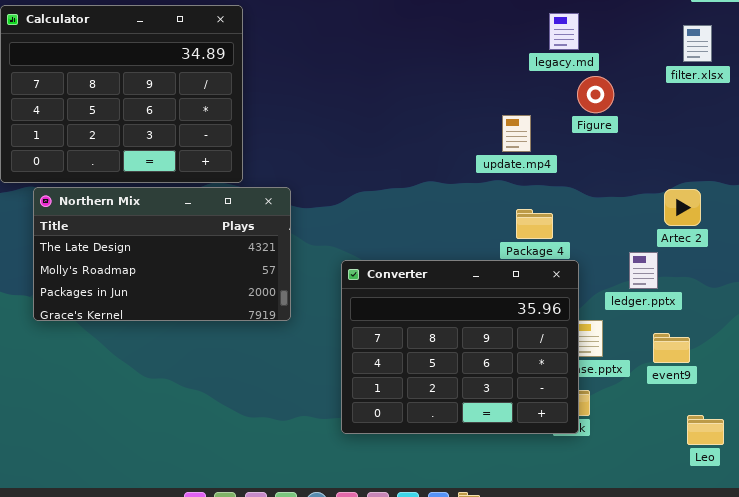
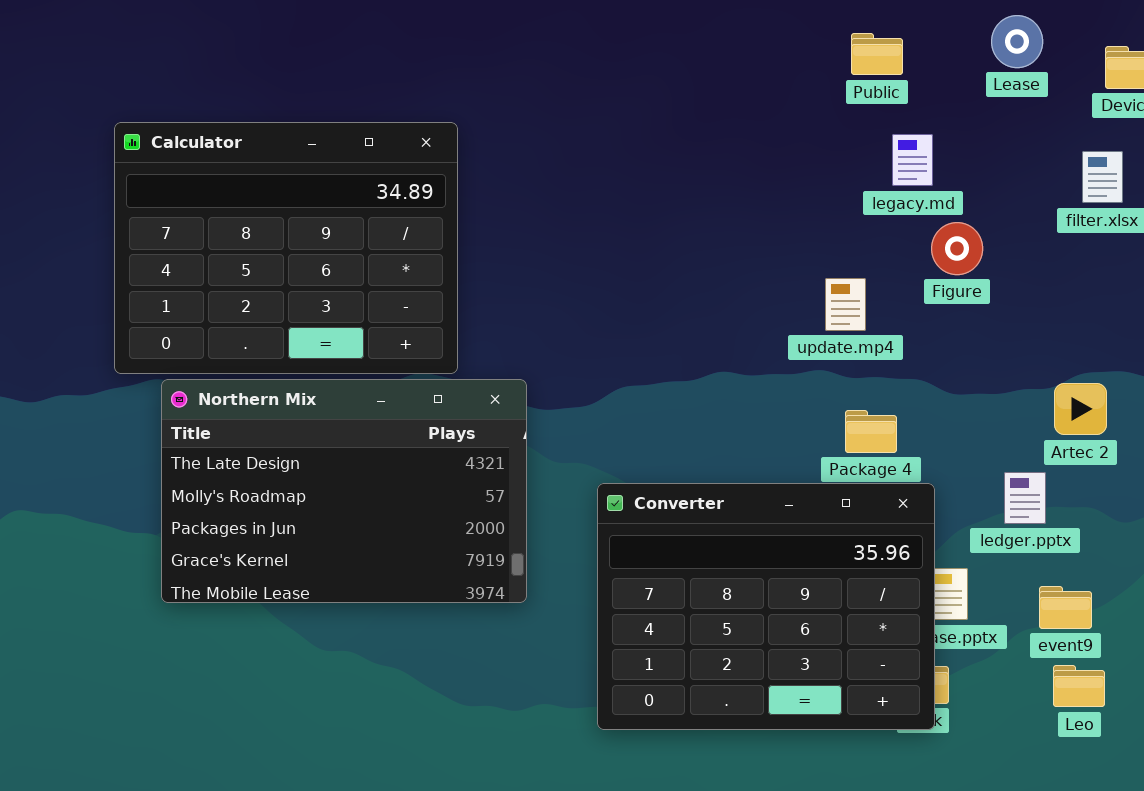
Northern Mix: [33,187,291,321] -> [161,379,527,603], resized
Leo: [687,415,724,445] -> [1053,665,1105,707], moved

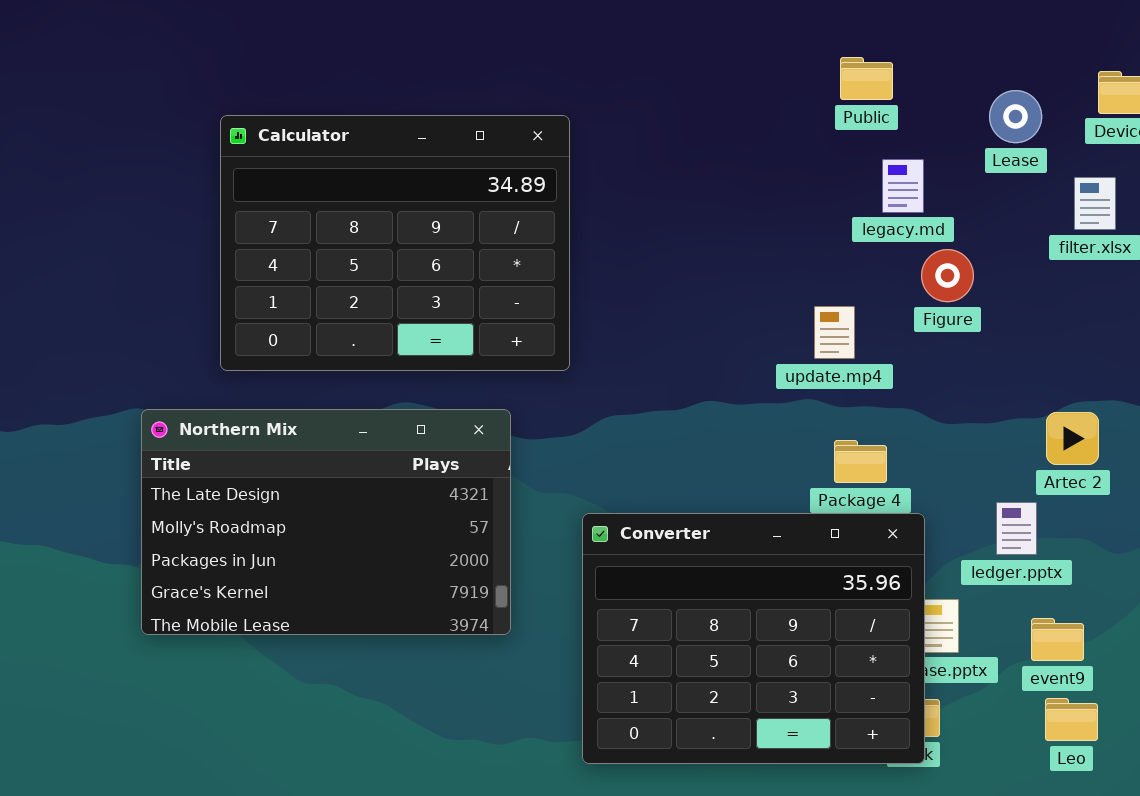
Lease: [991,15,1043,68] -> [989,90,1042,143], moved
Calculator: [114,122,458,374] -> [220,115,570,371], moved

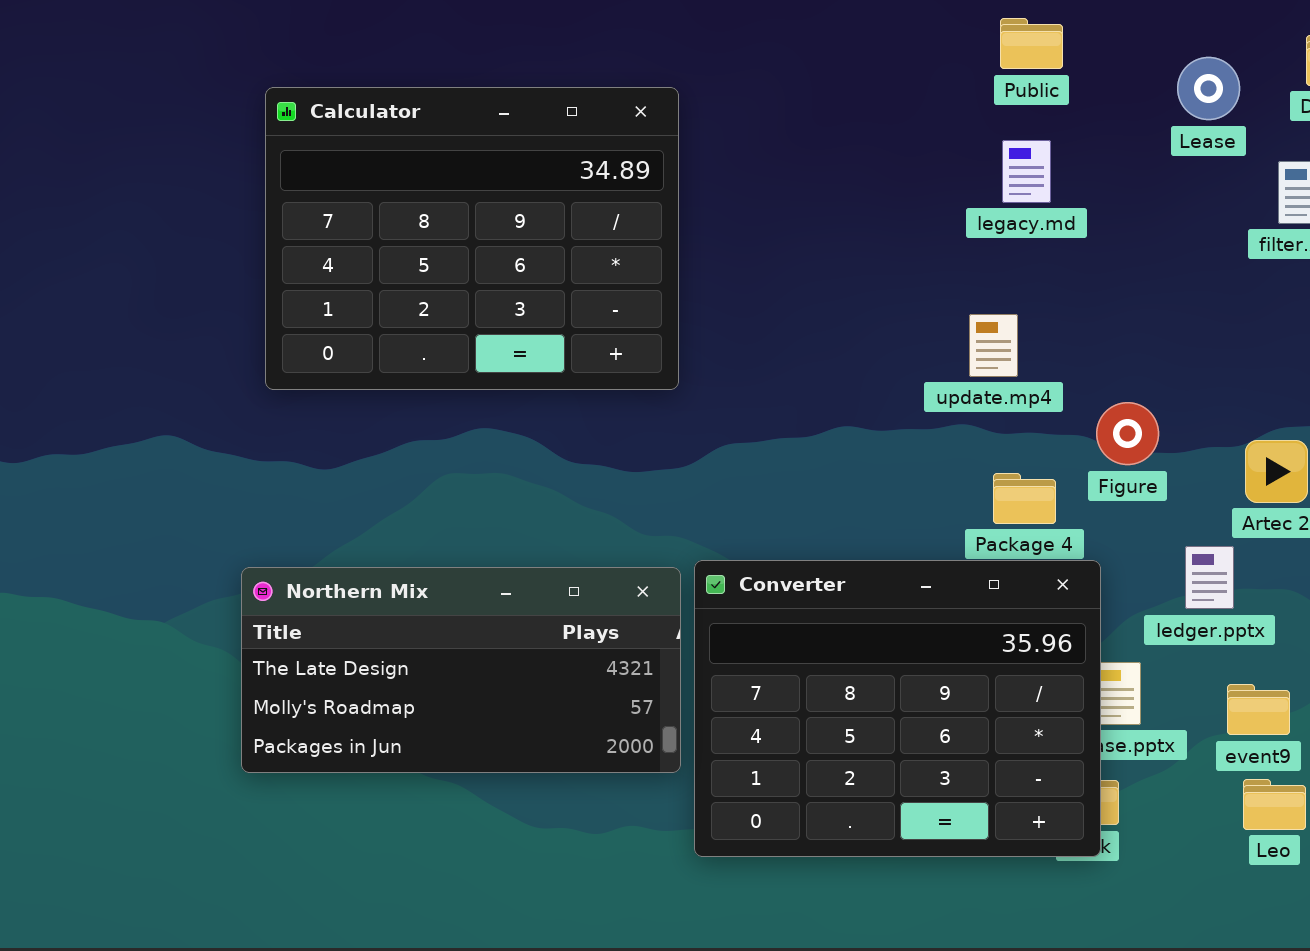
legacy.md: [882,159,924,213] -> [1002,140,1051,203], moved
Figure: [921,249,974,302] -> [1096,402,1159,465], moved
Northern Mix: [141,409,511,635] -> [241,567,681,773], moved, resized

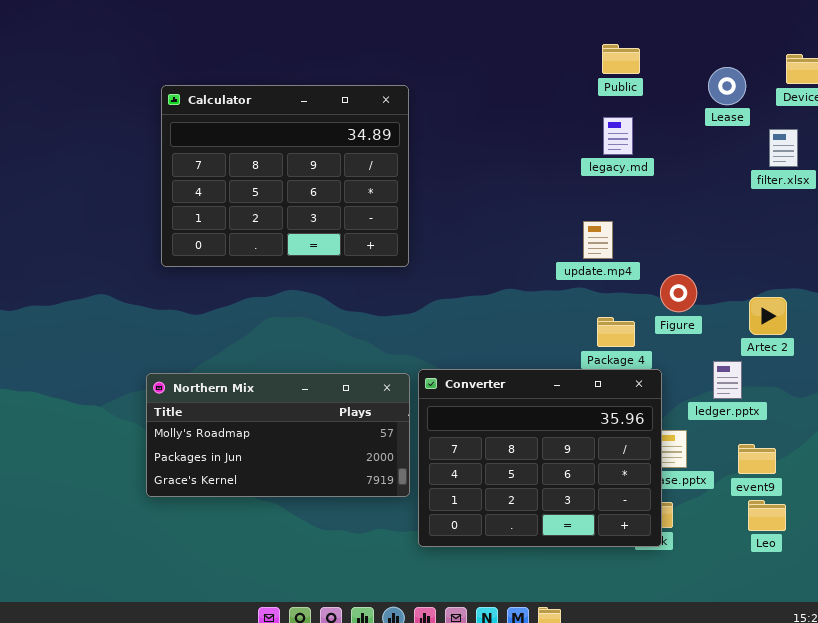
Northern Mix: [241,567,681,773] -> [146,373,410,497], scrolled down 1 row

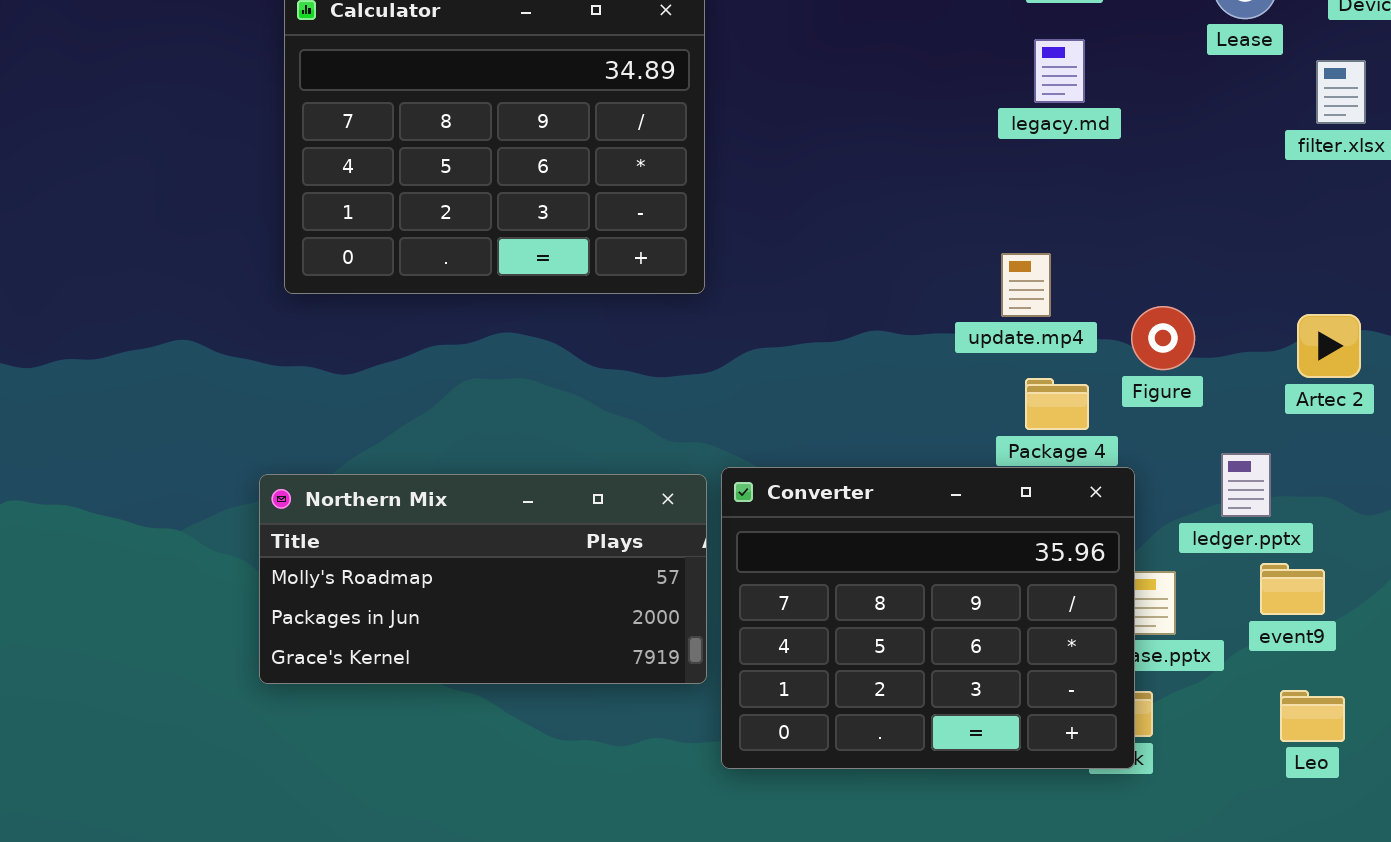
update.mp4: [583,221,613,259] -> [1001,253,1051,317], moved
Artec 2: [749,297,787,335] -> [1297,314,1361,378], moved
event9: [738,444,776,474] -> [1260,563,1325,615], moved

